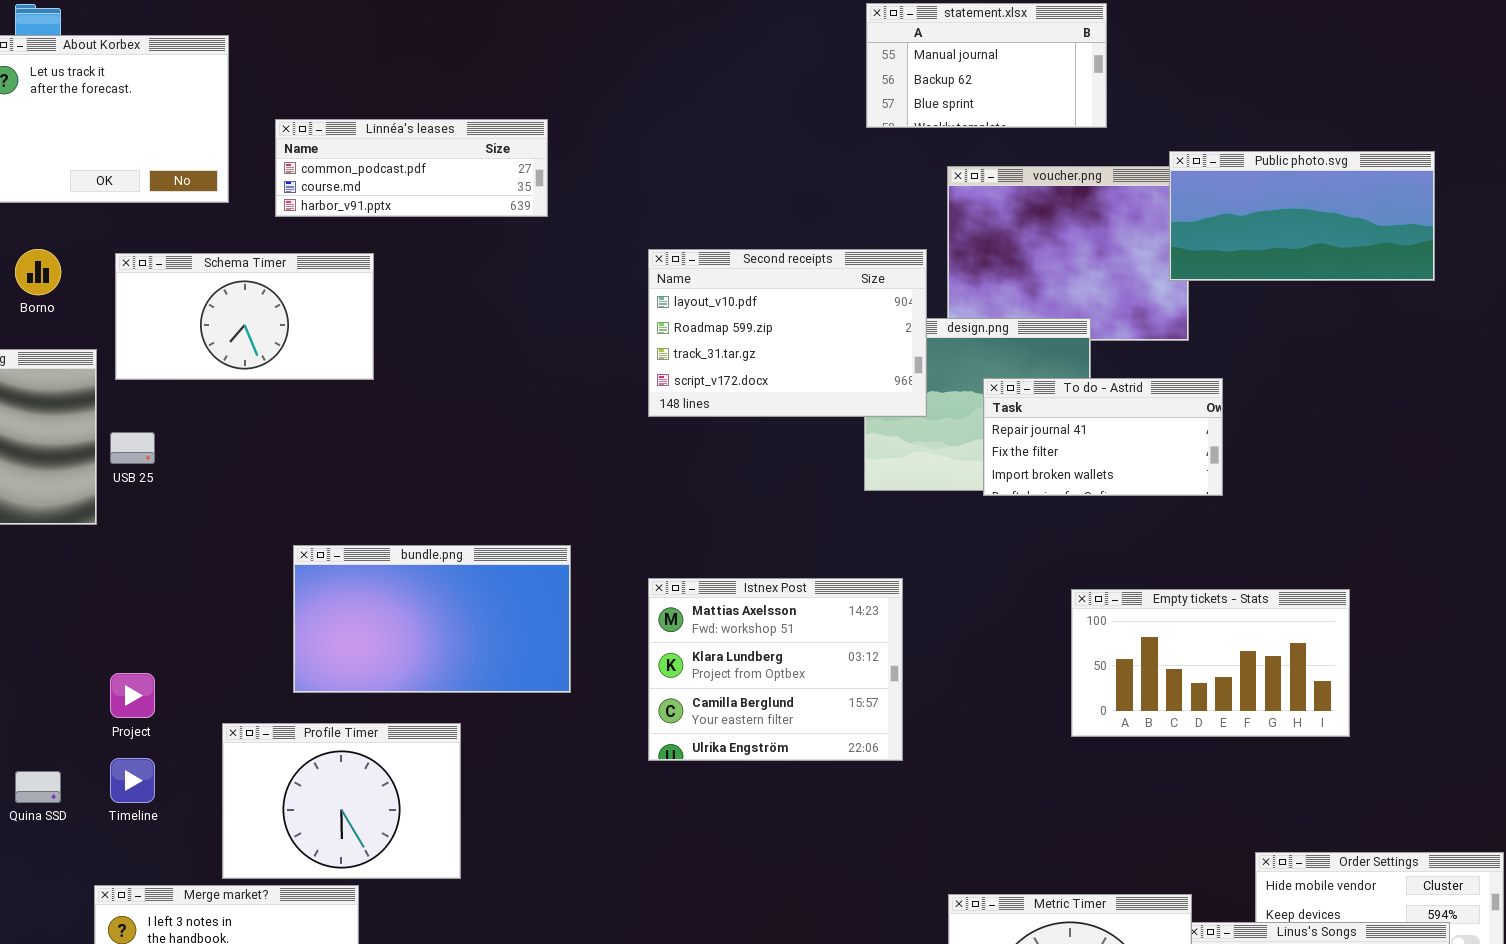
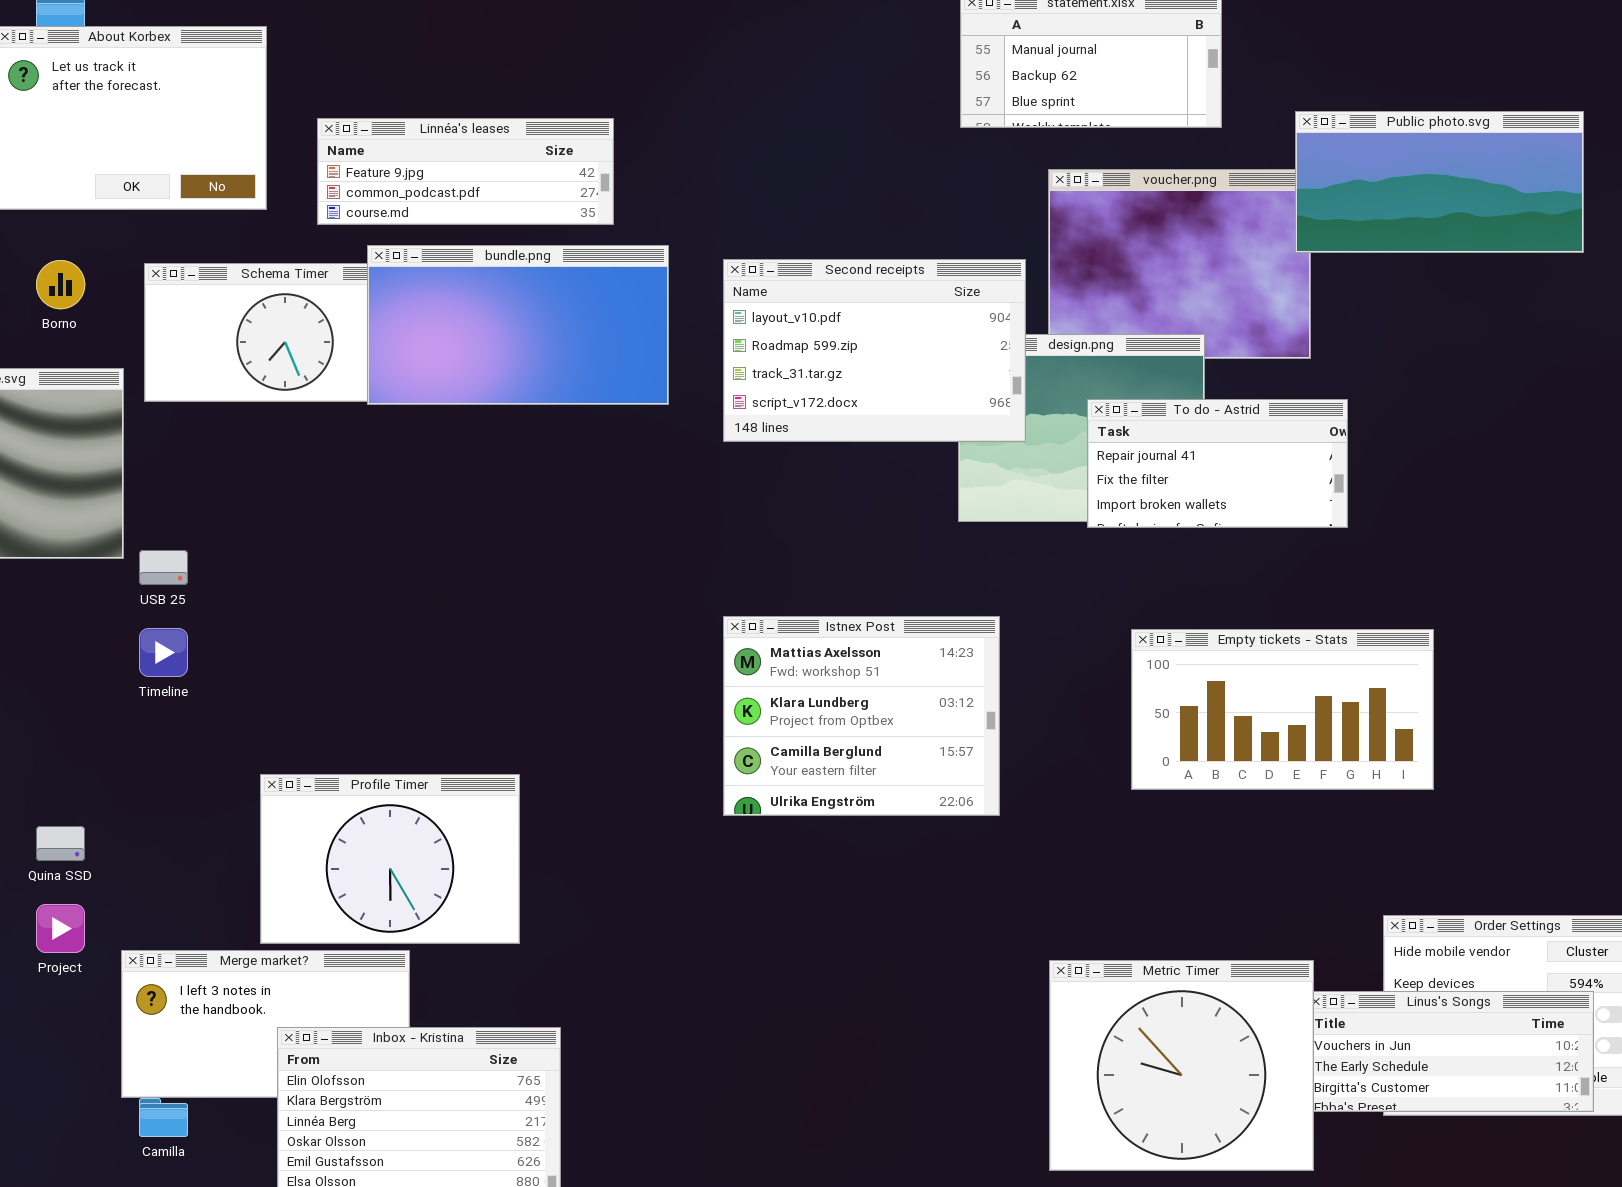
Linnéa's leases: [275,119,548,217] -> [317,118,614,225], scrolled up 1 row
Public photo.svg: [1169,151,1435,281] -> [1295,111,1584,253], moved
USB 25: [110,432,155,464] -> [139,550,188,585], moved
bundle.png: [293,545,571,693] -> [367,245,669,405], moved
Empty tickets - Stats: [1071,589,1350,737] -> [1131,629,1434,790], moved
Project: [110,673,155,718] -> [36,904,85,953], moved
Timeline: [110,758,155,803] -> [139,628,188,677], moved

